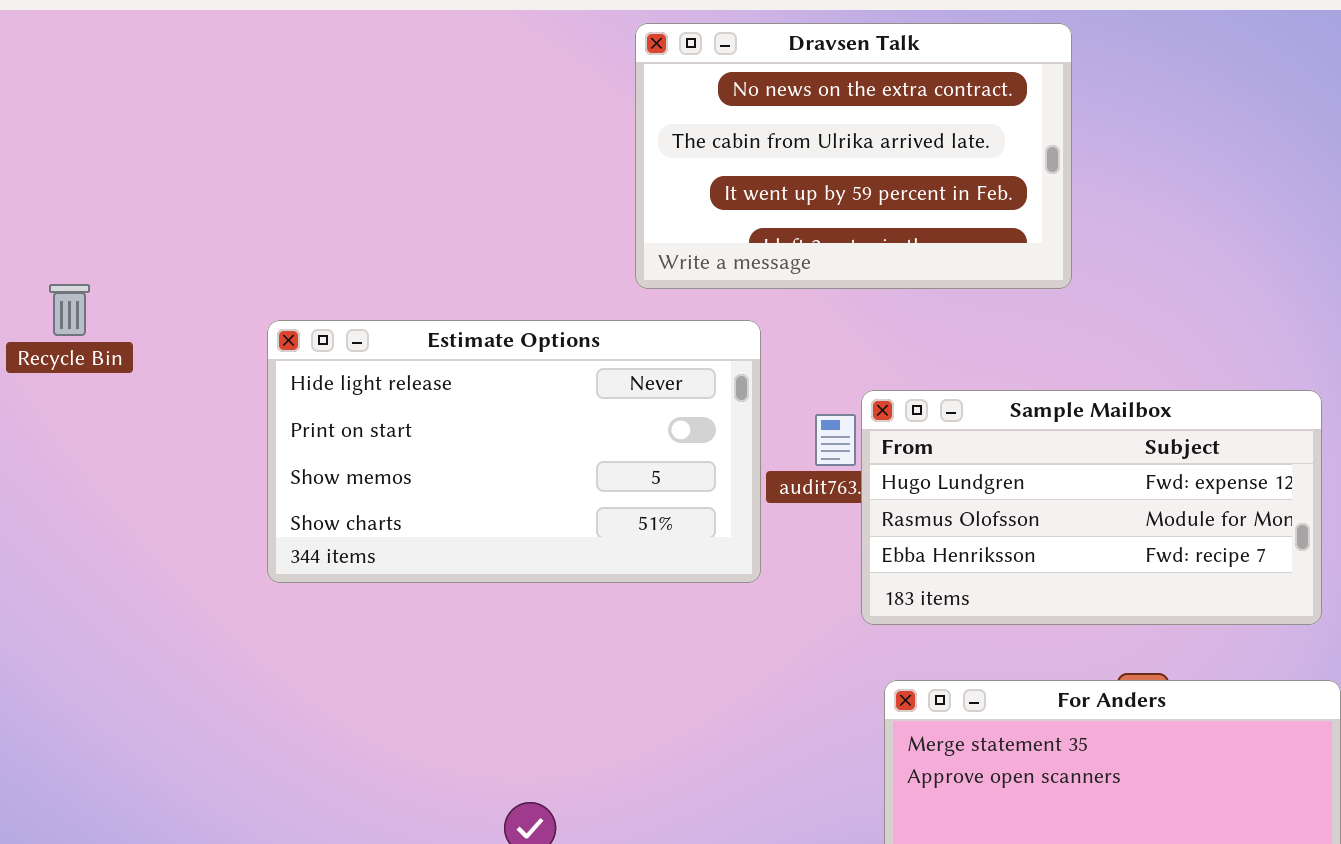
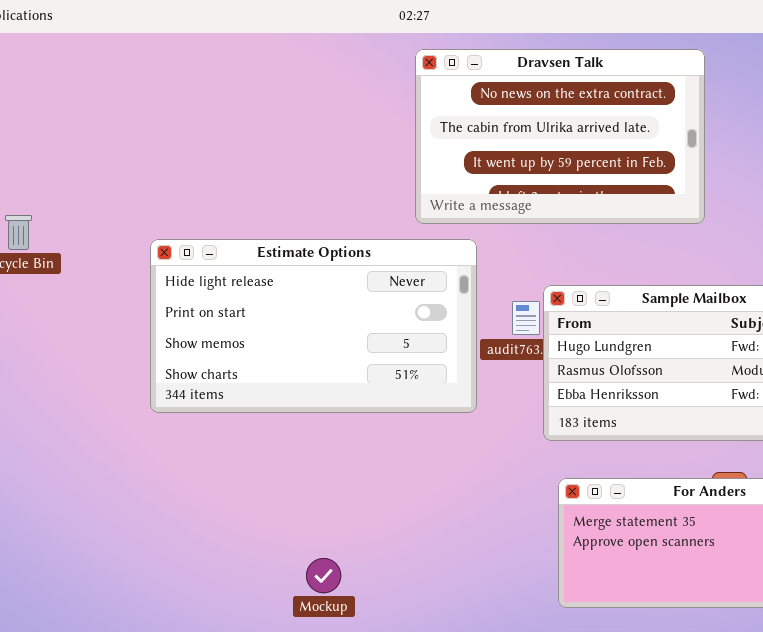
Dravsen Talk: [635,23,1072,289] -> [415,49,705,224], moved

